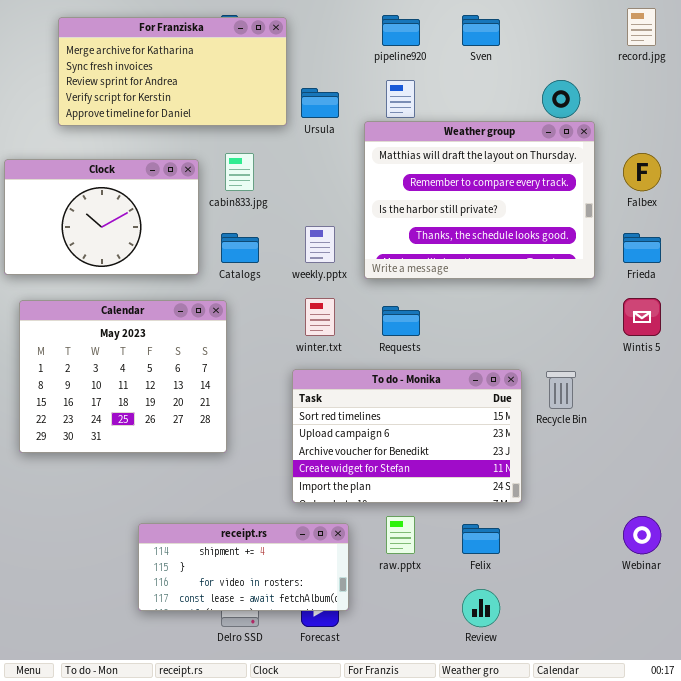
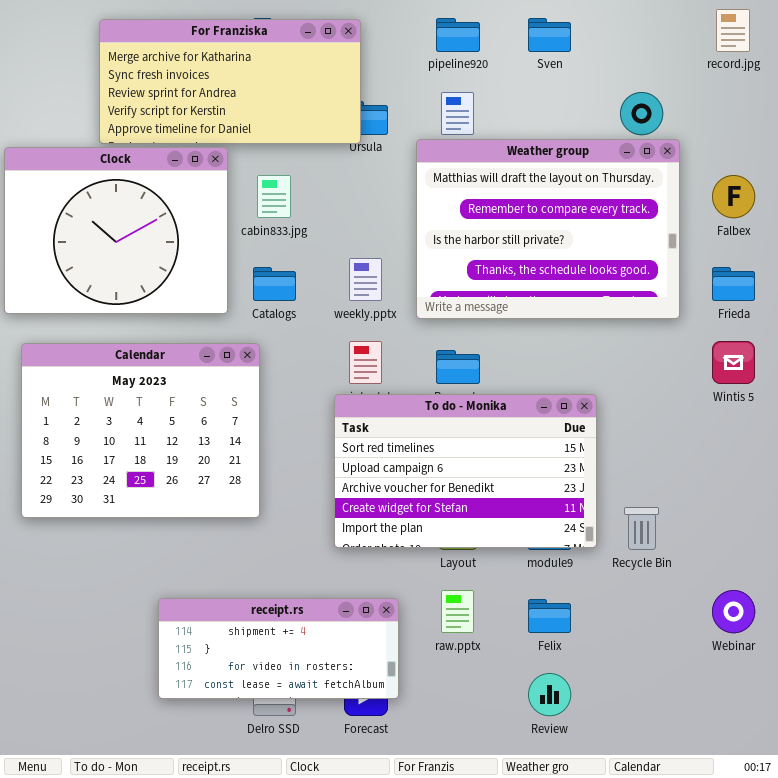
For Franziska: [58,17,287,126] -> [99,19,361,144], moved
Clock: [4,159,199,275] -> [4,147,228,314], resized
To do - Monika: [292,369,522,503] -> [334,394,597,548], moved
Recycle Bin: [546,371,576,409] -> [624,507,659,550], moved

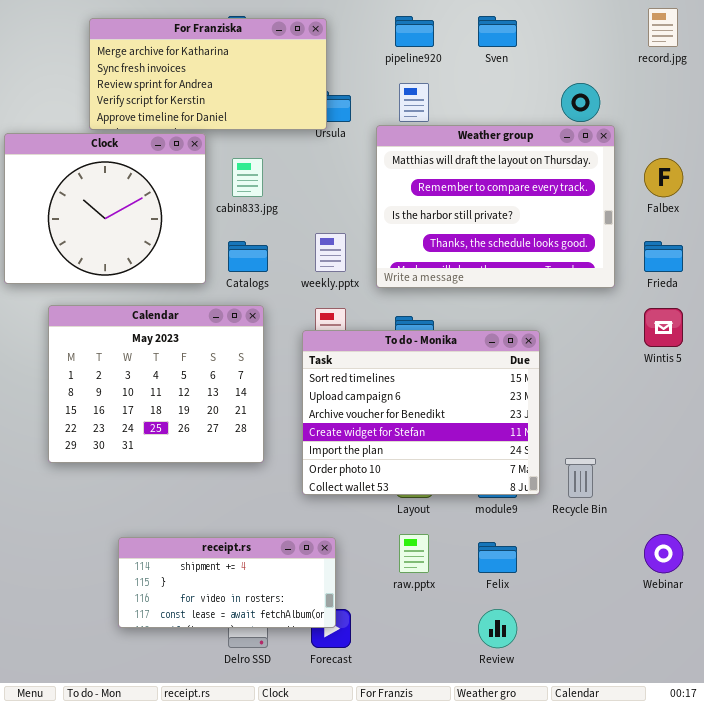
Calendar: [21,343,260,518] -> [48,305,264,463], moved
To do - Monika: [334,394,597,548] -> [302,330,540,495], resized
receipt.rs: [158,598,399,699] -> [118,537,336,628], moved

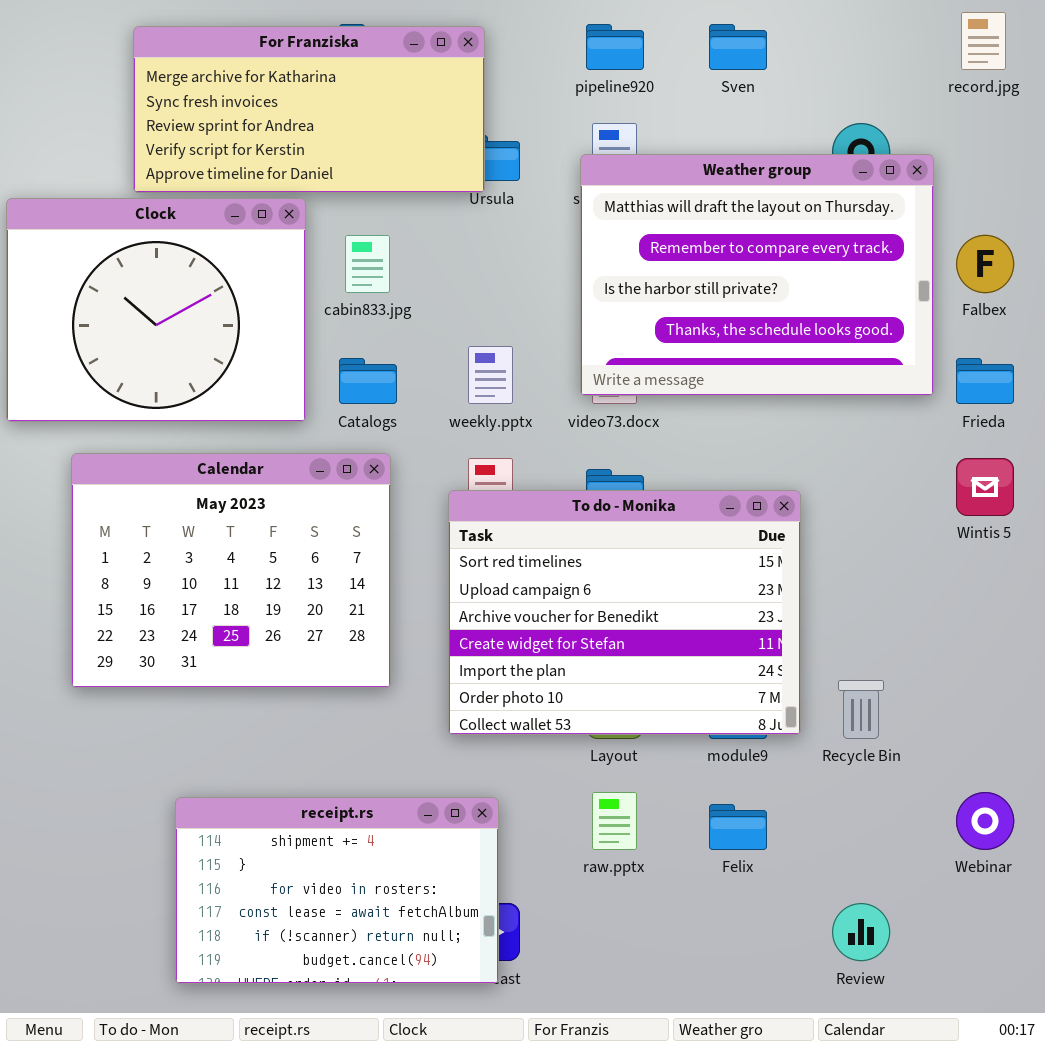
Weather group: [376,125,615,288] -> [580,154,934,396], moved
receipt.rs: [118,537,336,628] -> [175,797,499,984], resized
Review: [478,609,517,648] -> [832,903,890,961], moved

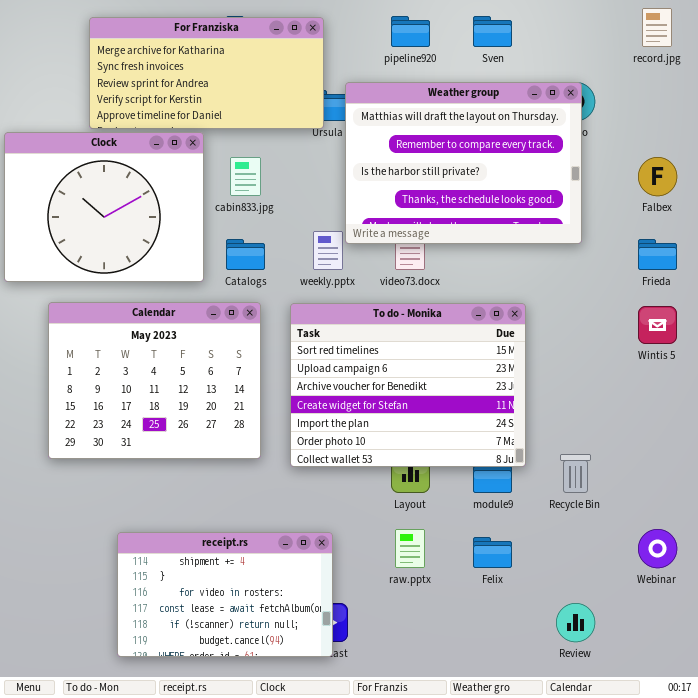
Weather group: [580,154,934,396] -> [345,82,582,244], moved
To do - Monika: [448,490,801,735] -> [290,303,526,467], moved

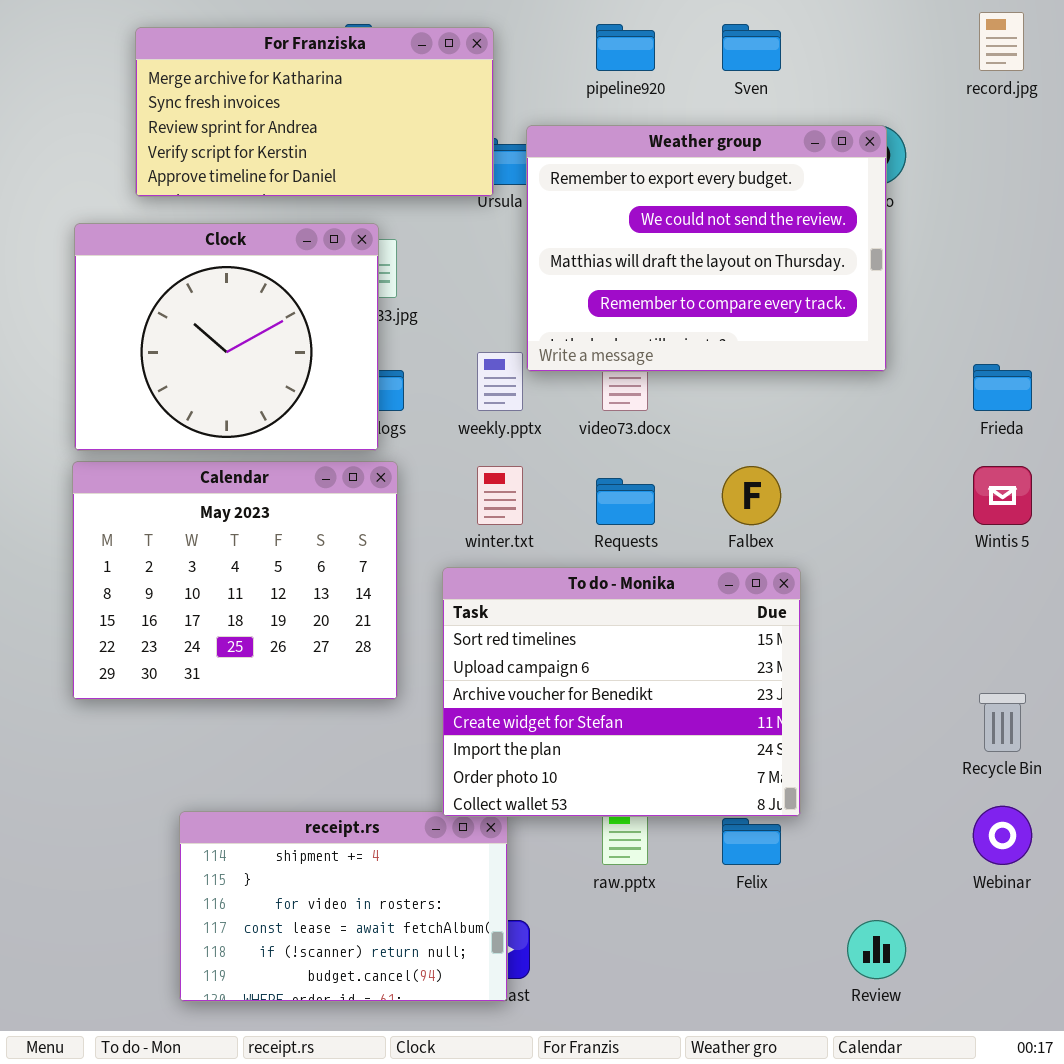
Weather group: [345,82,582,244] -> [526,125,887,372], scrolled up 2 rows
Clock: [4,132,204,282] -> [74,223,379,451], moved
Falbex: [638,157,677,196] -> [722,466,781,525], moved
To do - Monika: [290,303,526,467] -> [442,567,801,817], moved
Recycle Bin: [560,454,591,493] -> [979,693,1026,752], moved

